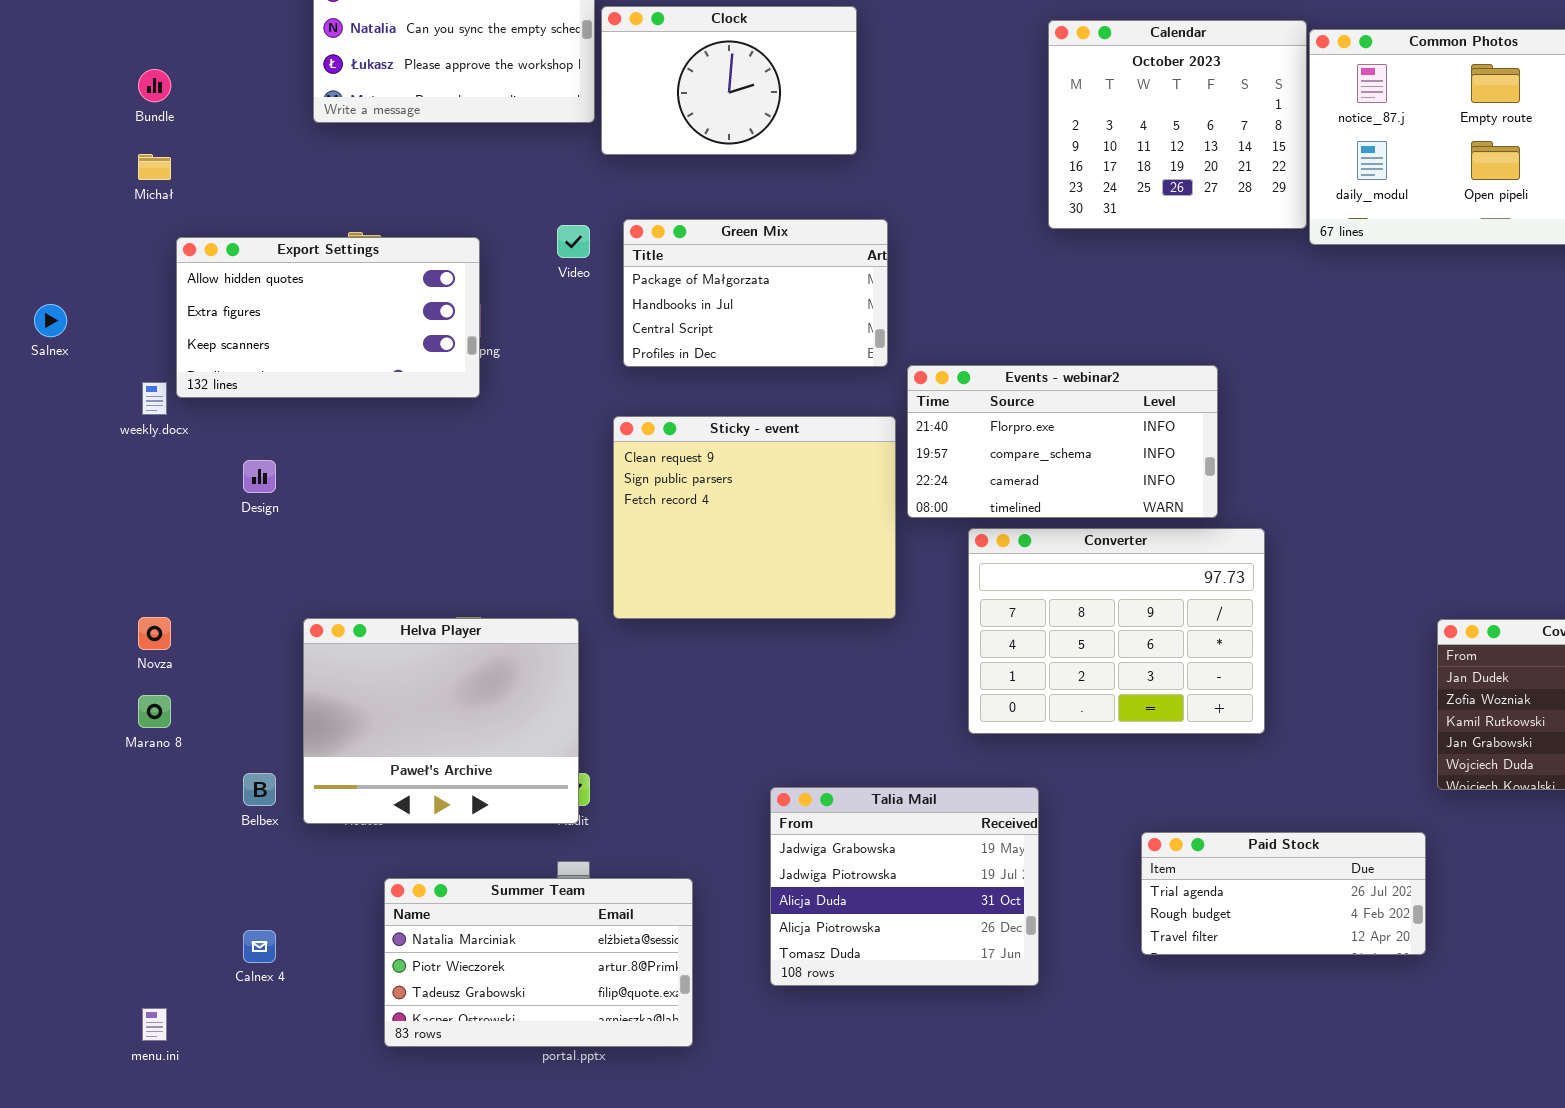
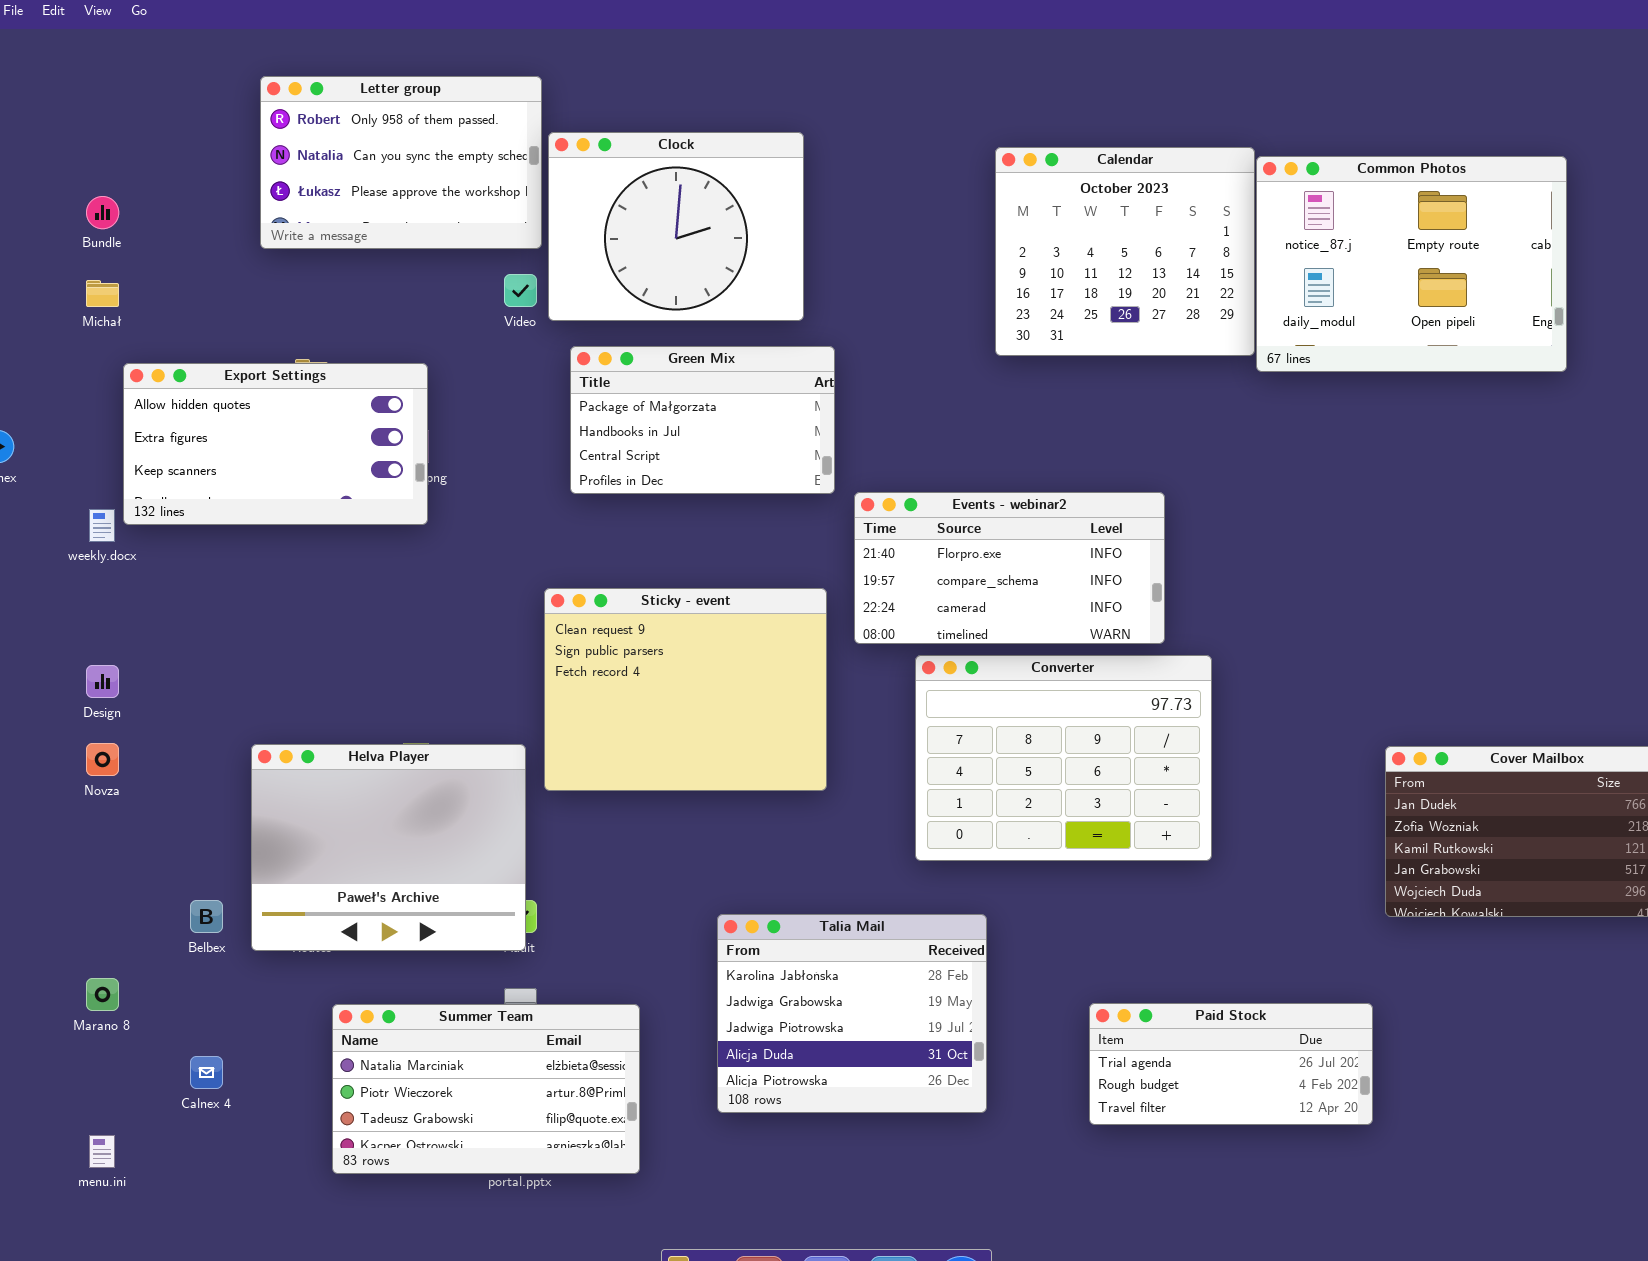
Clock: [601,6,857,155] -> [548,132,804,321], resized
Video: [557,225,590,258] -> [504,274,537,307], moved
Sticky - event: [613,416,896,619] -> [544,588,827,791], moved
Design: [243,460,276,493] -> [86,665,119,698], moved
Marano 8: [138,695,171,728] -> [86,978,119,1011], moved
Talia Mail: [770,787,1039,986] -> [717,914,987,1113], scrolled up 1 row
Paid Stock: [1141,832,1426,955] -> [1089,1003,1373,1125], moved

